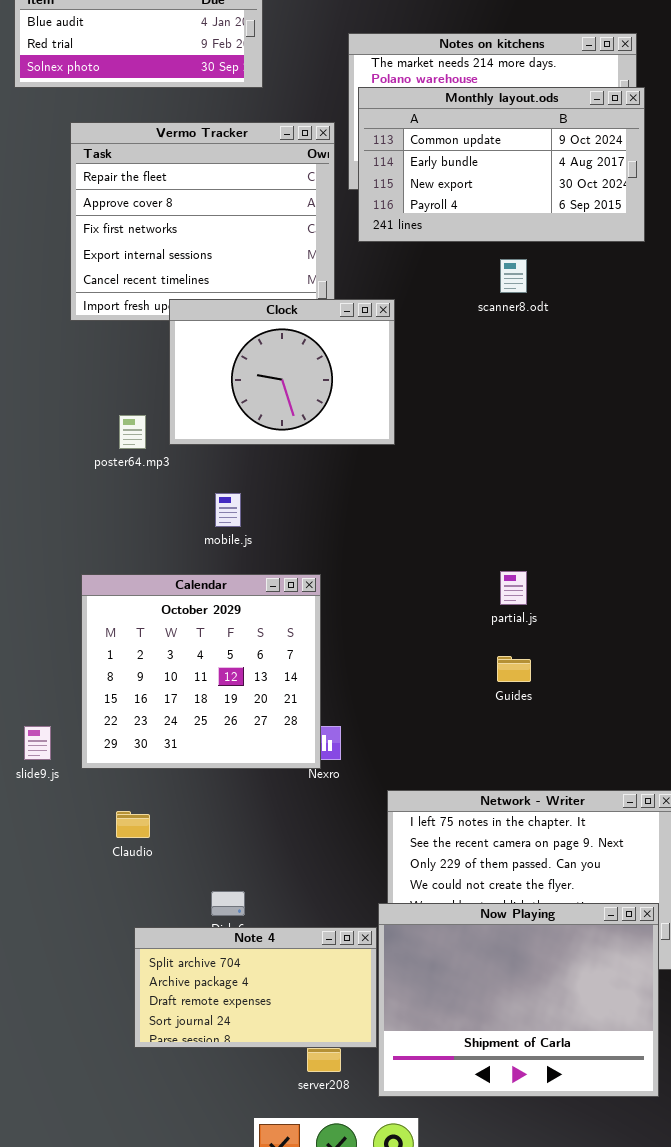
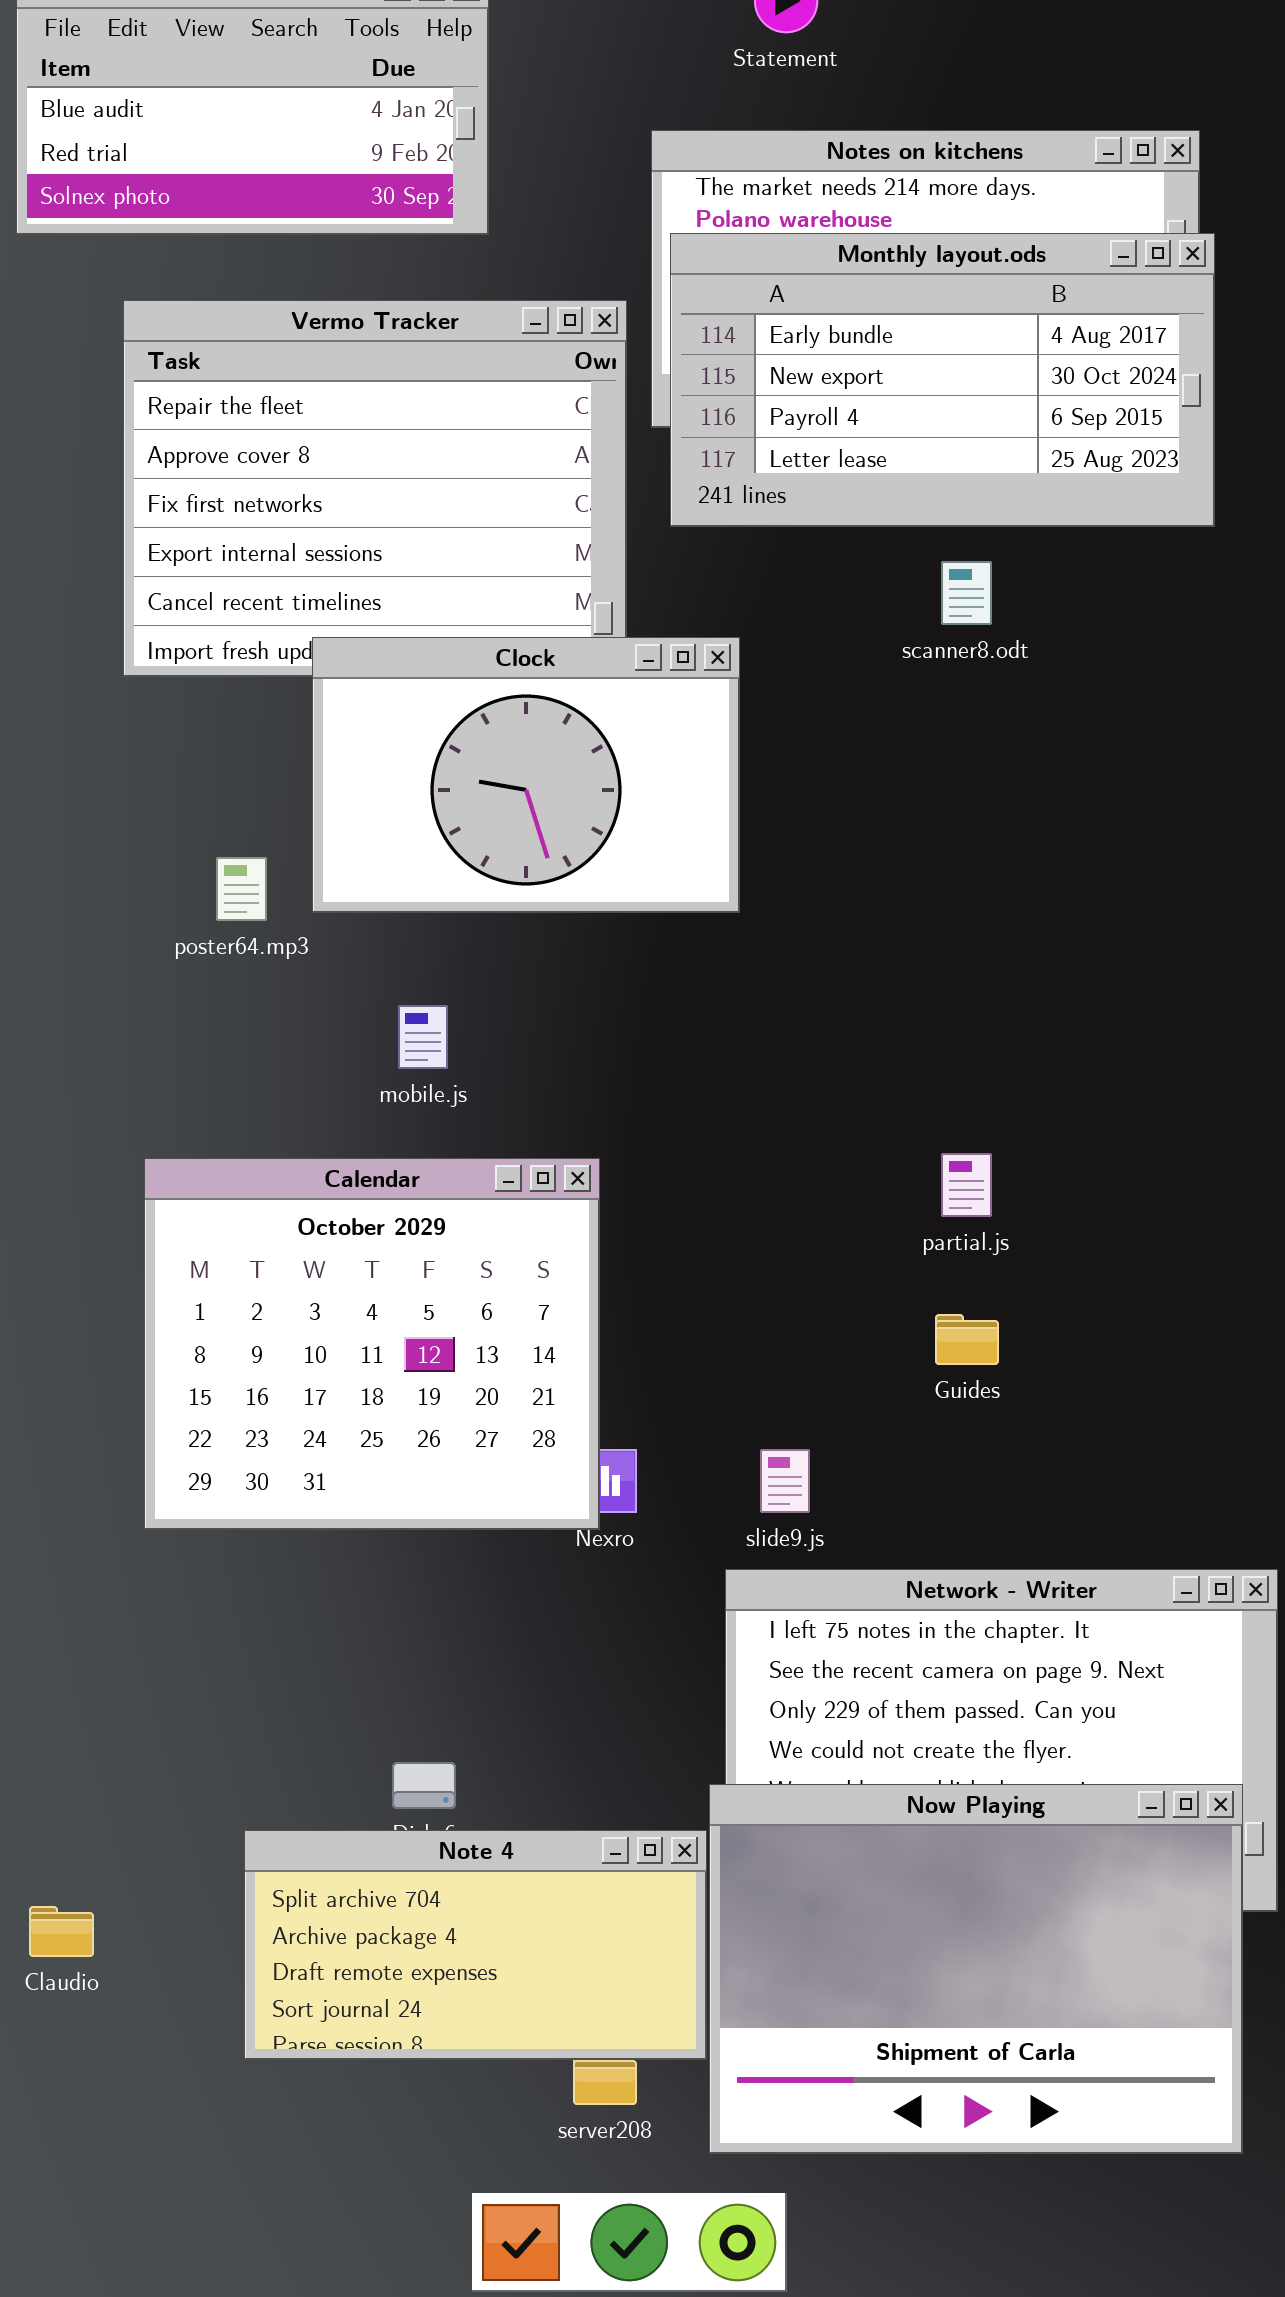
Monthly layout.ods: [358,87,645,242] -> [670,233,1215,527], scrolled down 1 row
slide9.js: [24,726,51,760] -> [760,1449,810,1513], moved
Claudio: [116,811,150,838] -> [29,1906,94,1957], moved

